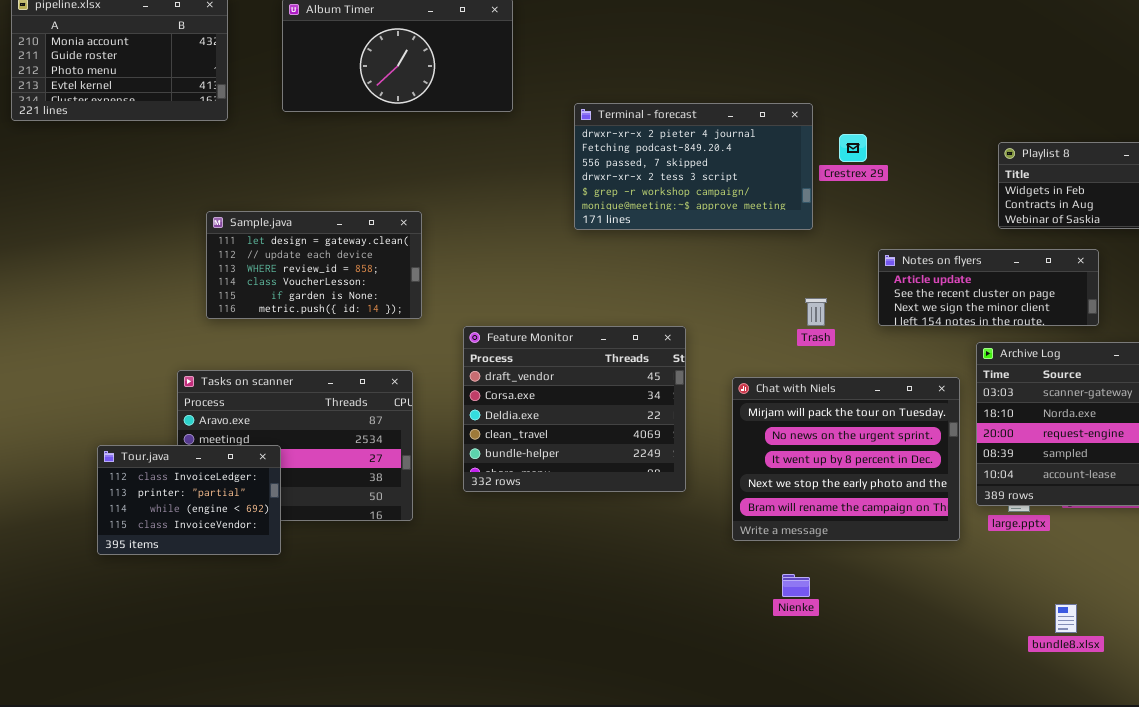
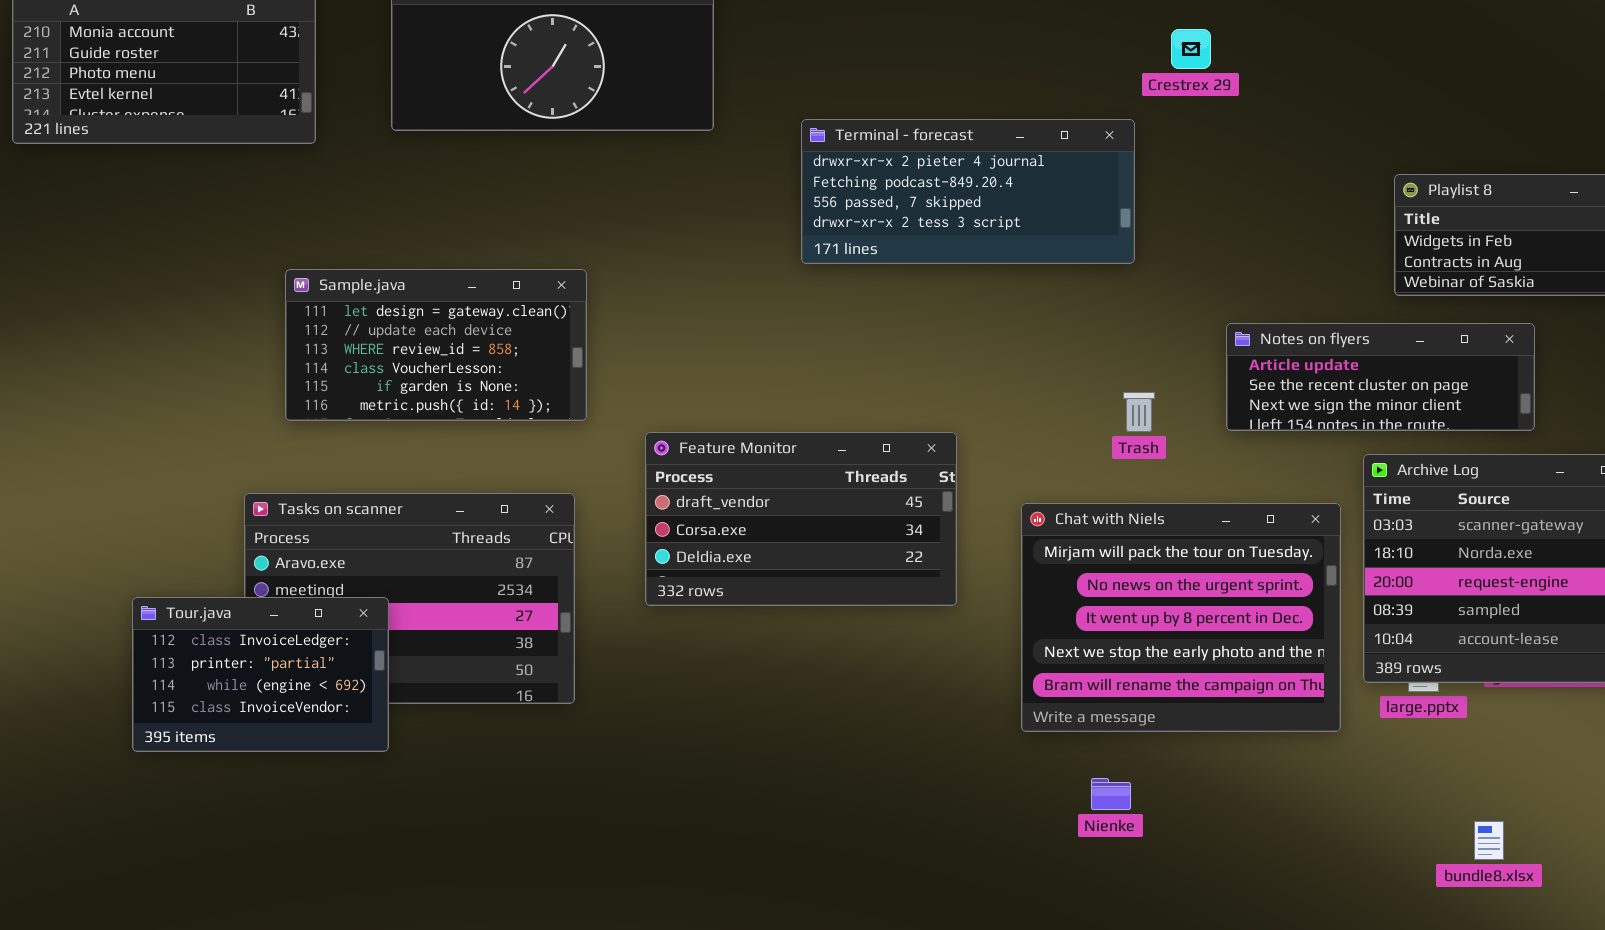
Terminal - forecast: [574,103,813,230] -> [801,119,1135,264], resized
Crestrex 29: [839,134,867,162] -> [1171,29,1211,69], moved
Feature Monitor: [463,326,686,492] -> [645,432,957,606], resized

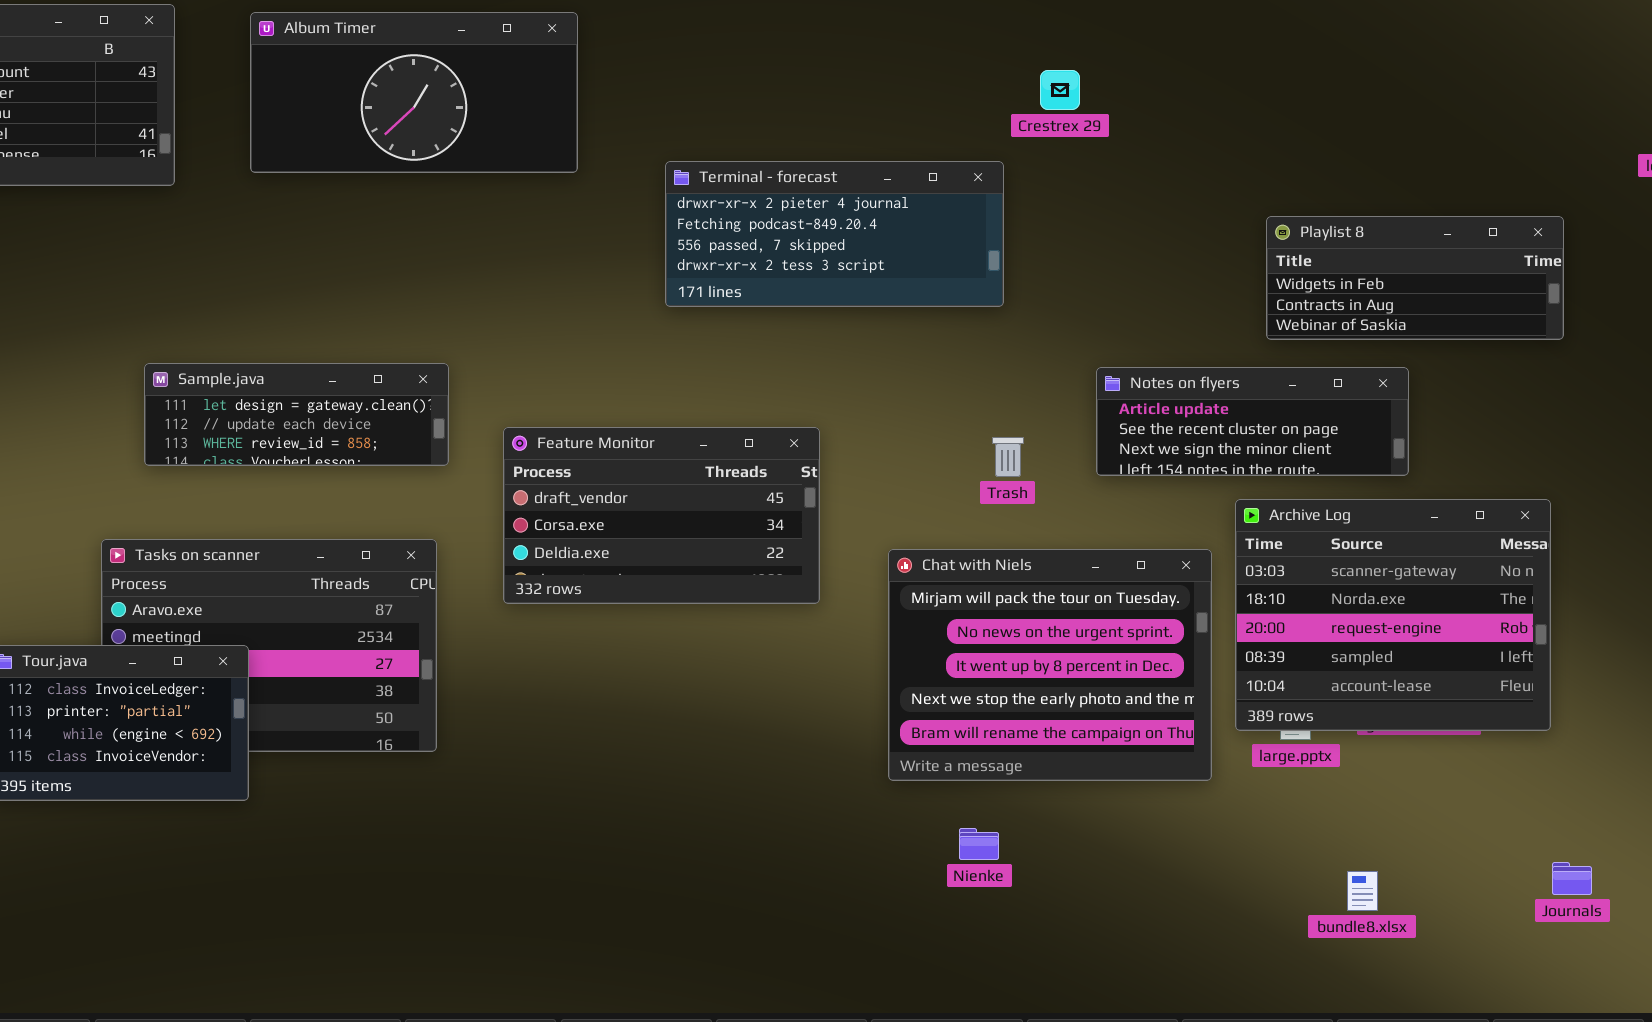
Sample.java: [285,269,587,421] -> [144,363,449,466], resized
Feature Monitor: [645,432,957,606] -> [503,427,820,604], moved

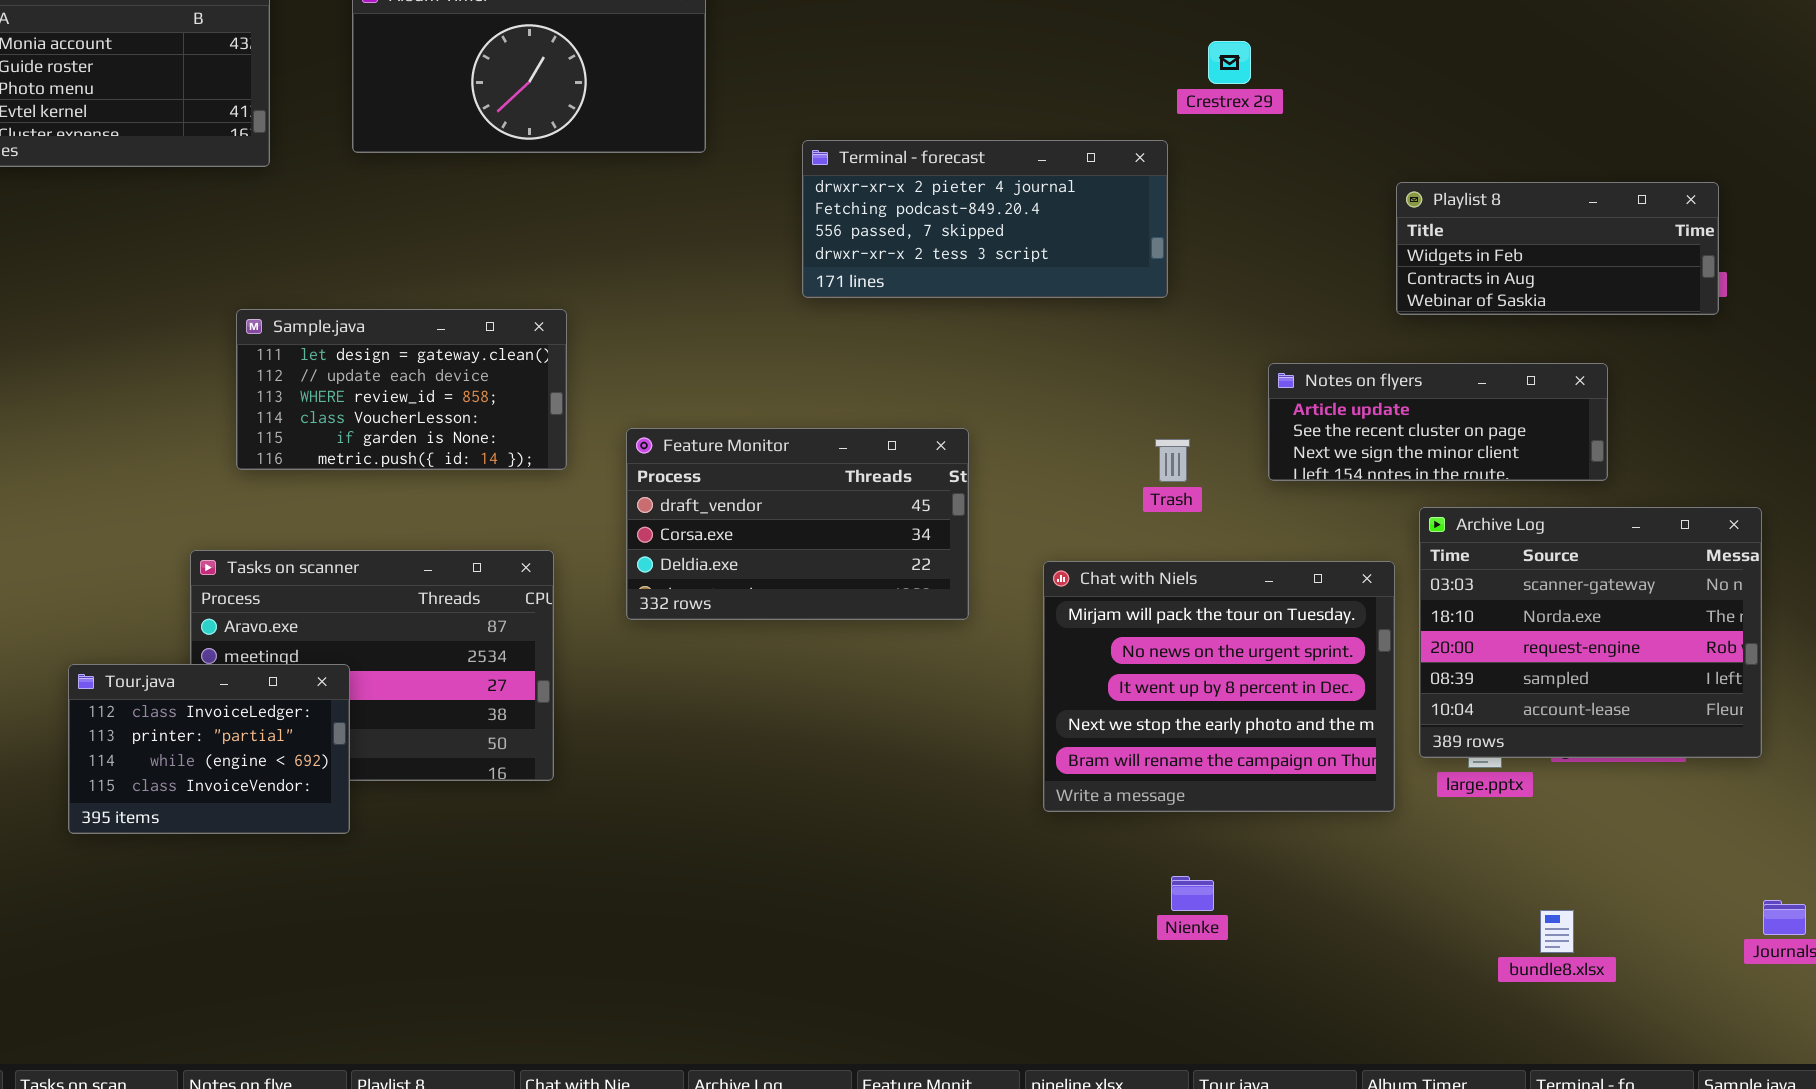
Playlist 8: [1266,216,1564,340] -> [1396,182,1719,315], moved
Sample.java: [144,363,449,466] -> [236,309,567,470], resized
Nienke: [959,828,999,860] -> [1171,876,1214,911], moved

